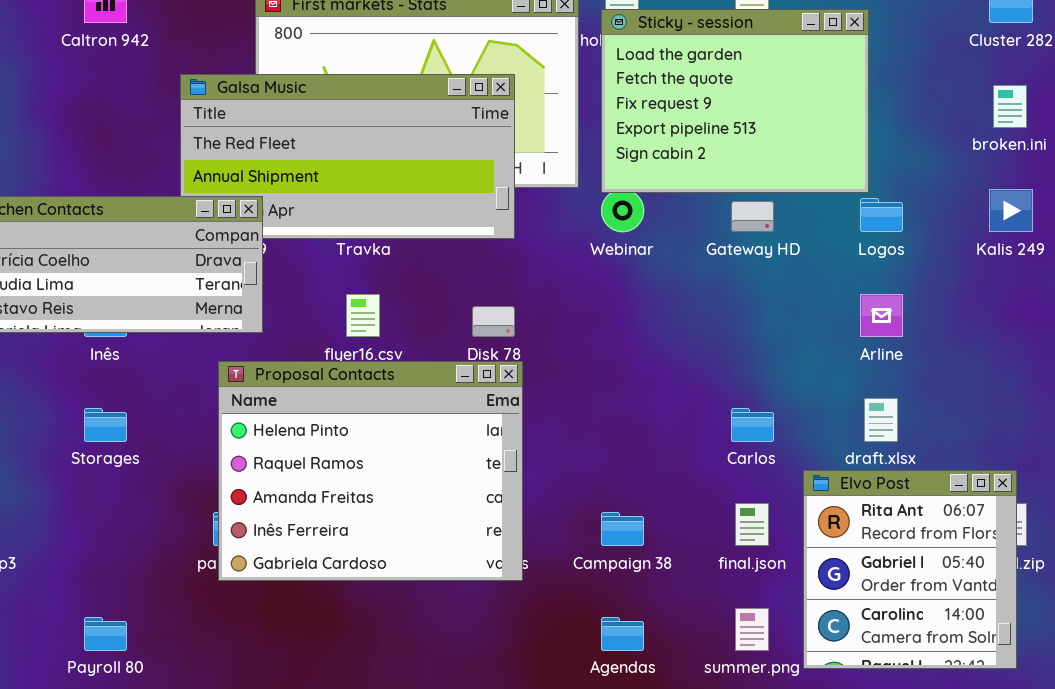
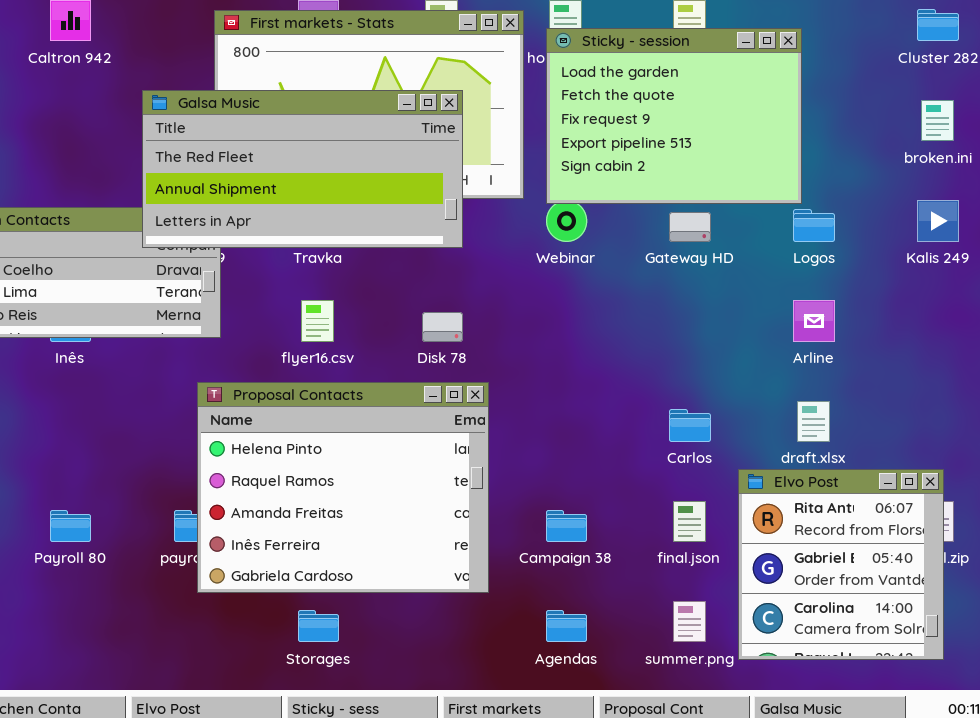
Galsa Music: [180,74,515,239] -> [142,90,463,248], raised
Proposal Contacts: [218,361,523,581] -> [197,382,489,593], moved
Storages: [84,408,127,442] -> [298,610,339,642], moved
Payroll 80: [84,617,127,651] -> [50,510,91,542], moved

